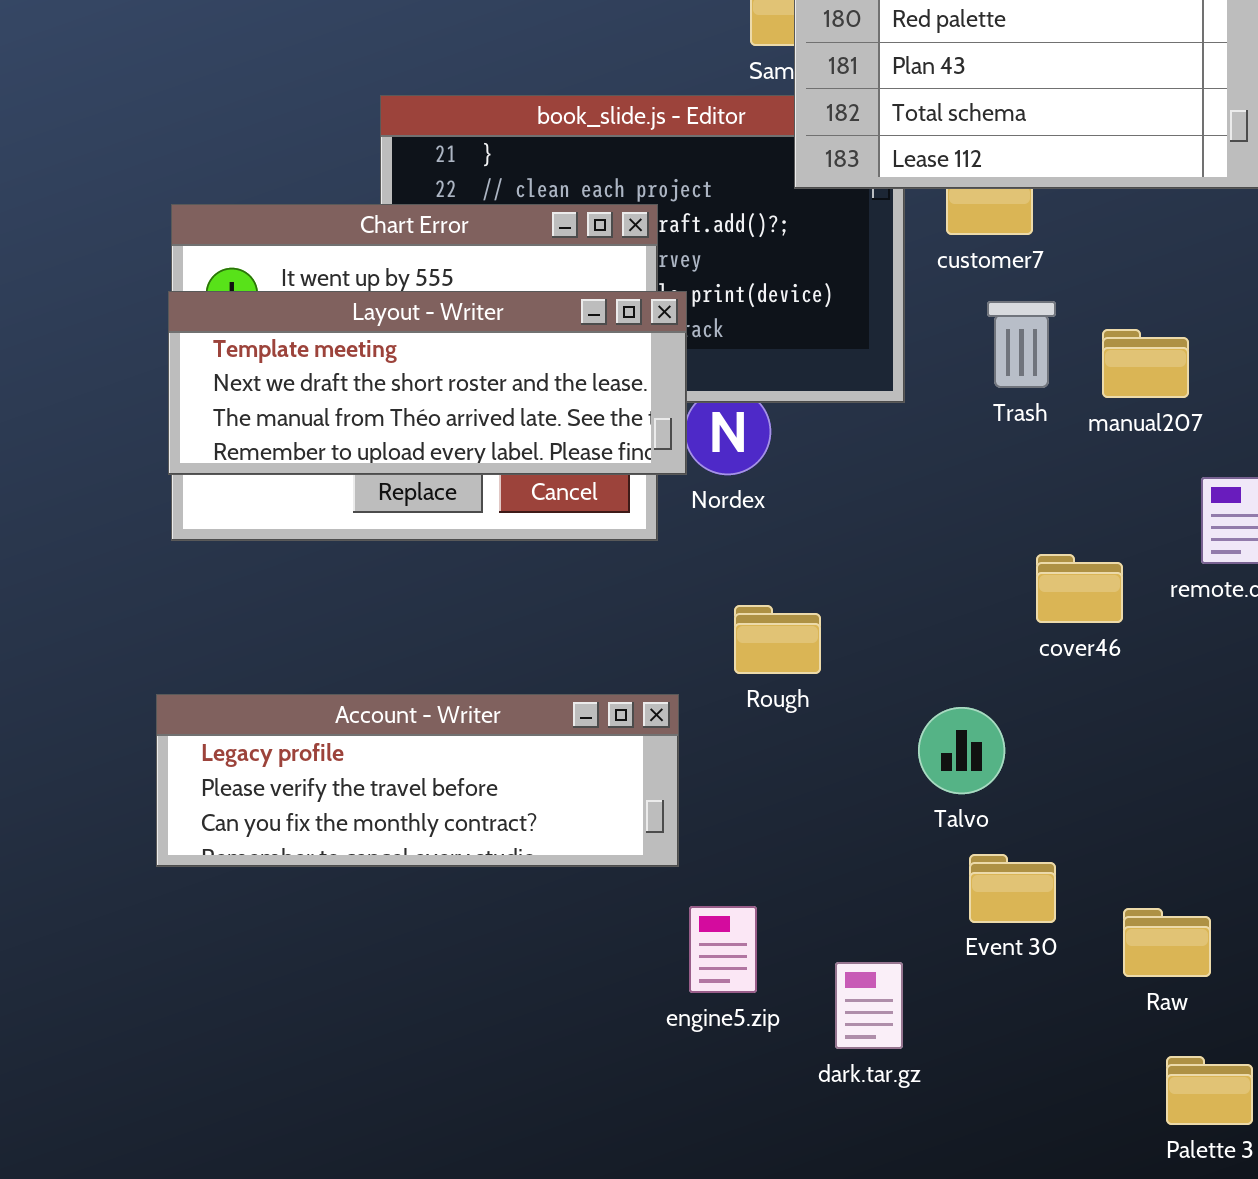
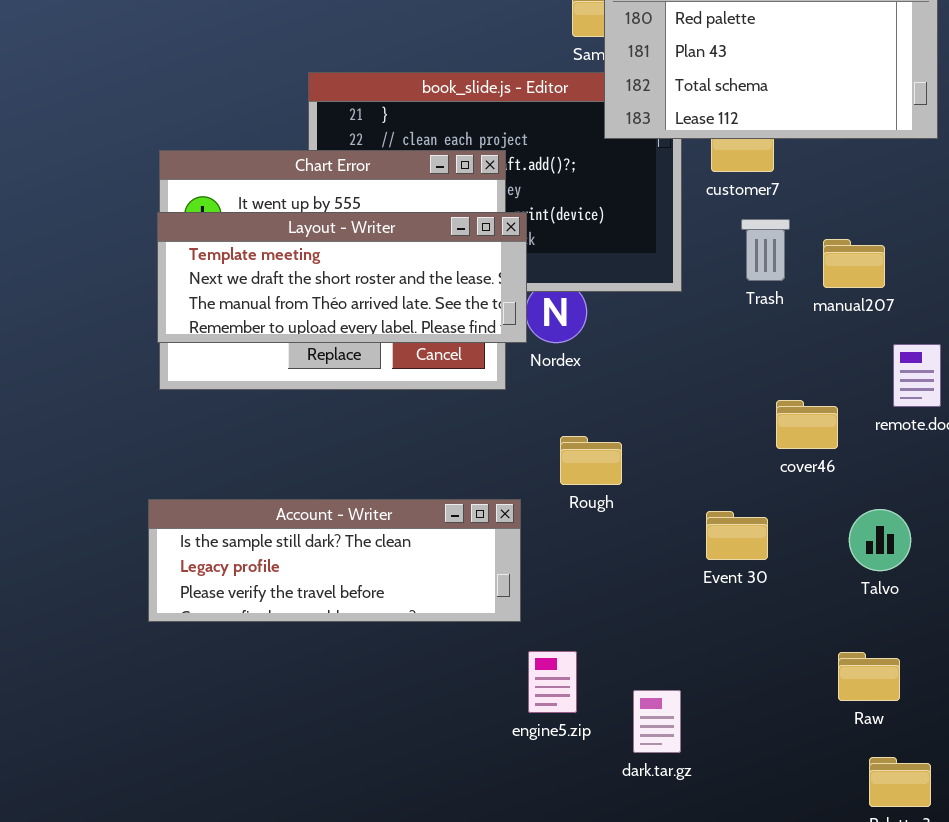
Account - Writer: [156,694,679,867] -> [148,499,521,622], scrolled up 1 row
Talvo: [918,707,1005,794] -> [849,509,911,571], moved
Event 30: [969,854,1056,923] -> [706,511,768,560], moved

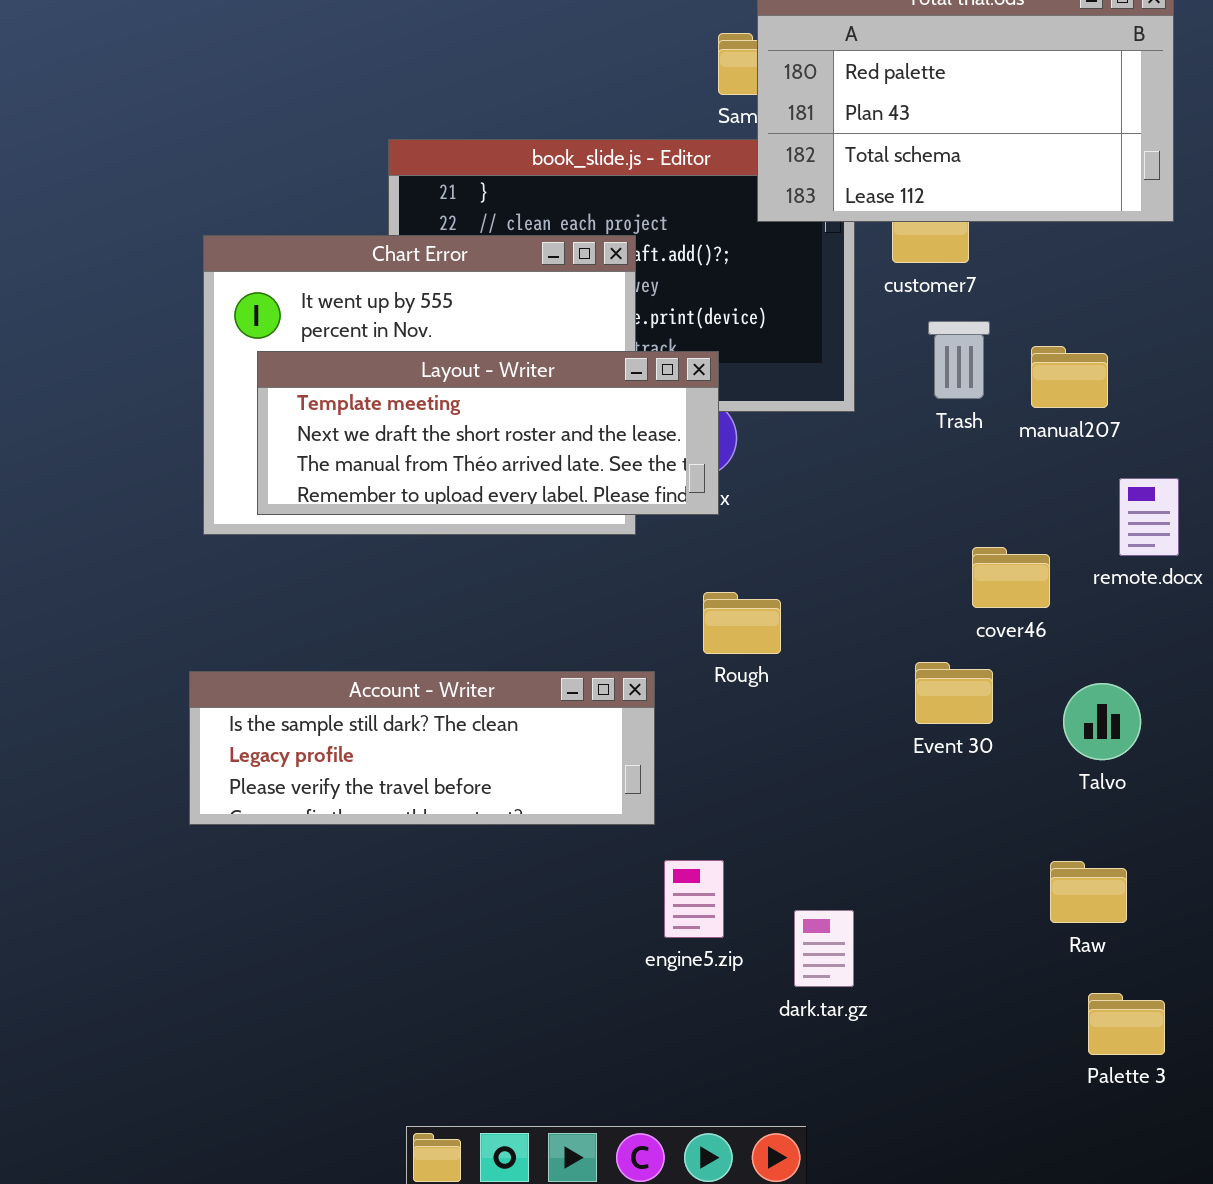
Layout - Writer: [157,212,527,343] -> [257,351,719,515], moved
Event 30: [706,511,768,560] -> [915,662,993,724], moved

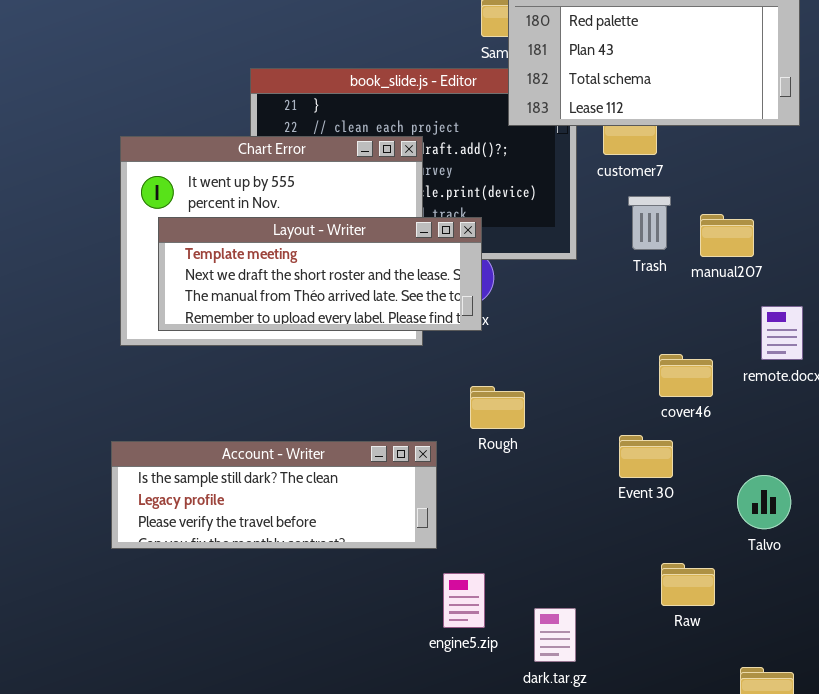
Talvo: [1063,683,1141,760] -> [737,475,791,529], moved
Raw: [1050,861,1127,923] -> [661,563,715,606], moved

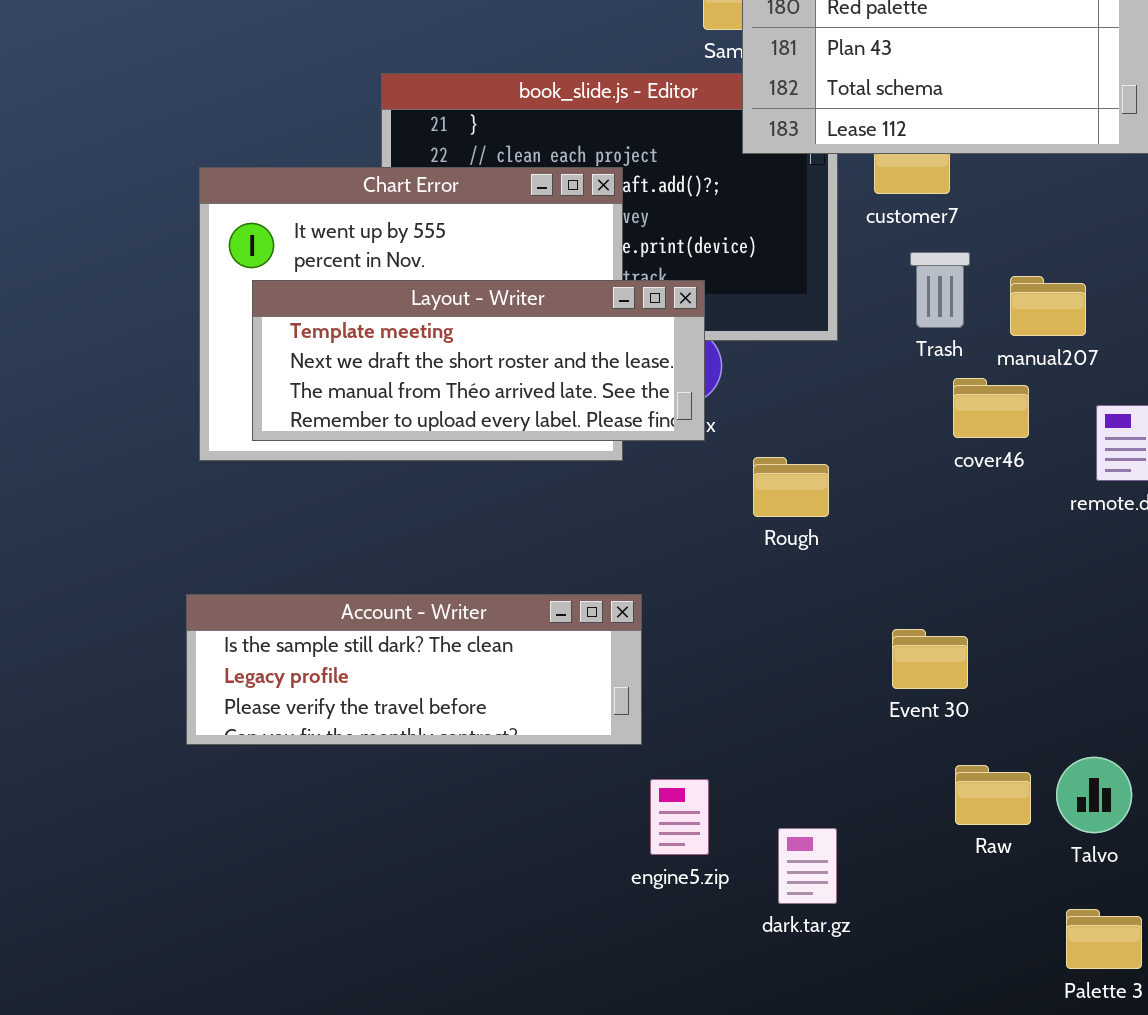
cover46: [659,354,713,397] -> [953,378,1029,438], moved
Rough: [470,386,525,429] -> [753,457,829,517], moved
Event 30: [619,435,673,478] -> [892,629,968,689], moved
Talvo: [737,475,791,529] -> [1056,757,1132,833], moved

